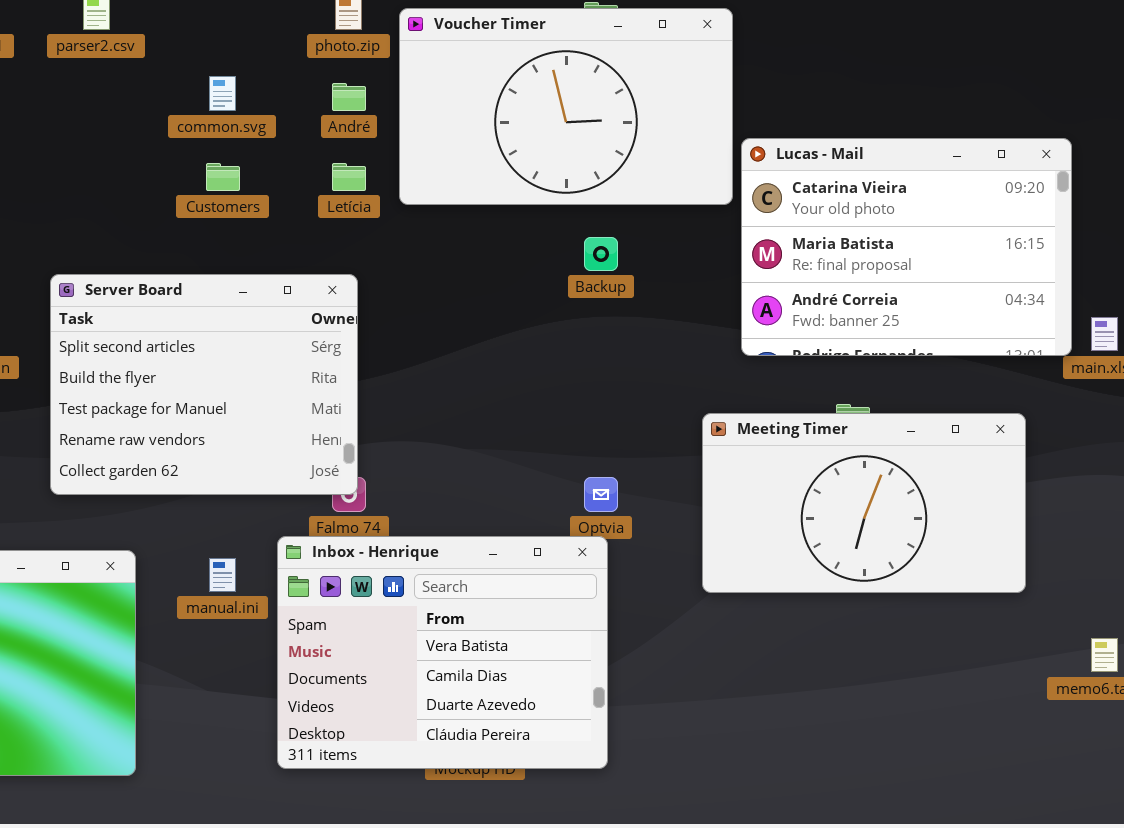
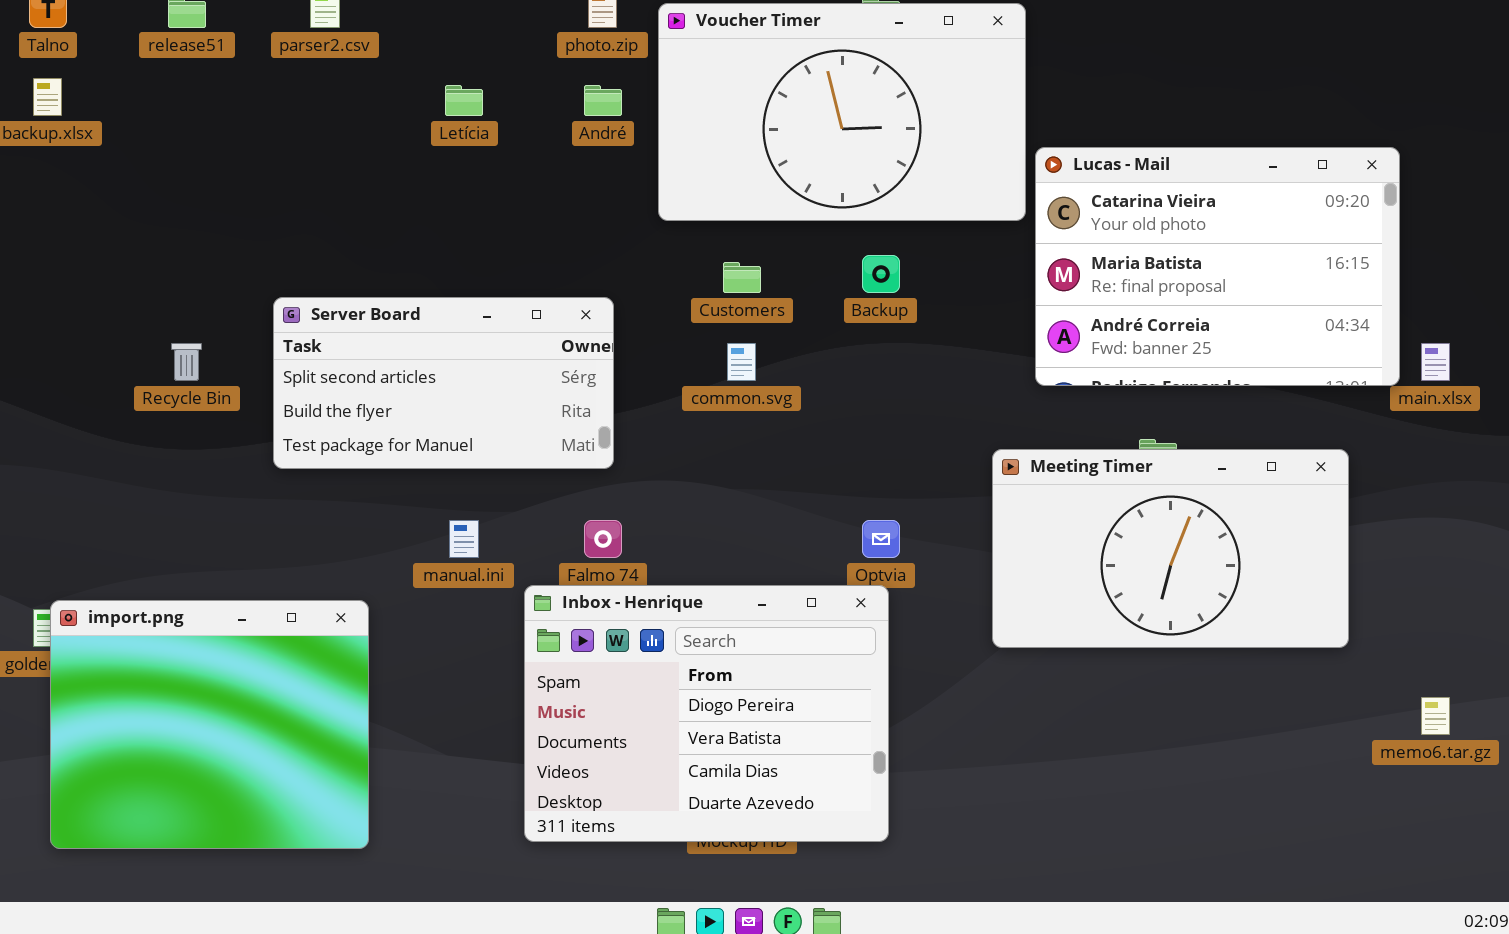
common.svg: [209,76,236,111] -> [727,343,756,381], moved
Customers: [206,163,240,191] -> [723,262,761,293], moved
Letícia: [332,163,366,191] -> [445,85,483,116], moved
Server Board: [50,274,358,495] -> [273,297,614,469], resized
Inbox - Henrique: [277,536,608,769] -> [524,585,889,842], scrolled up 1 row
manual.ini: [209,558,236,592] -> [449,520,479,558], moved

